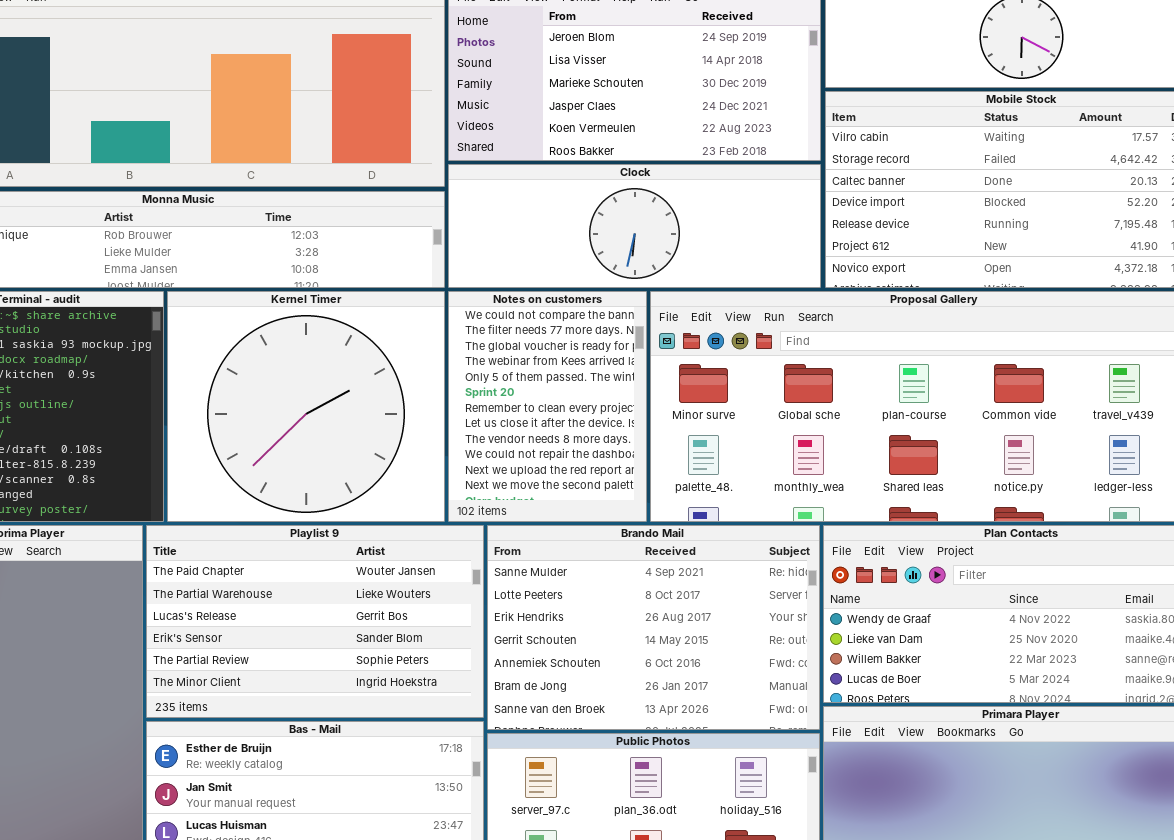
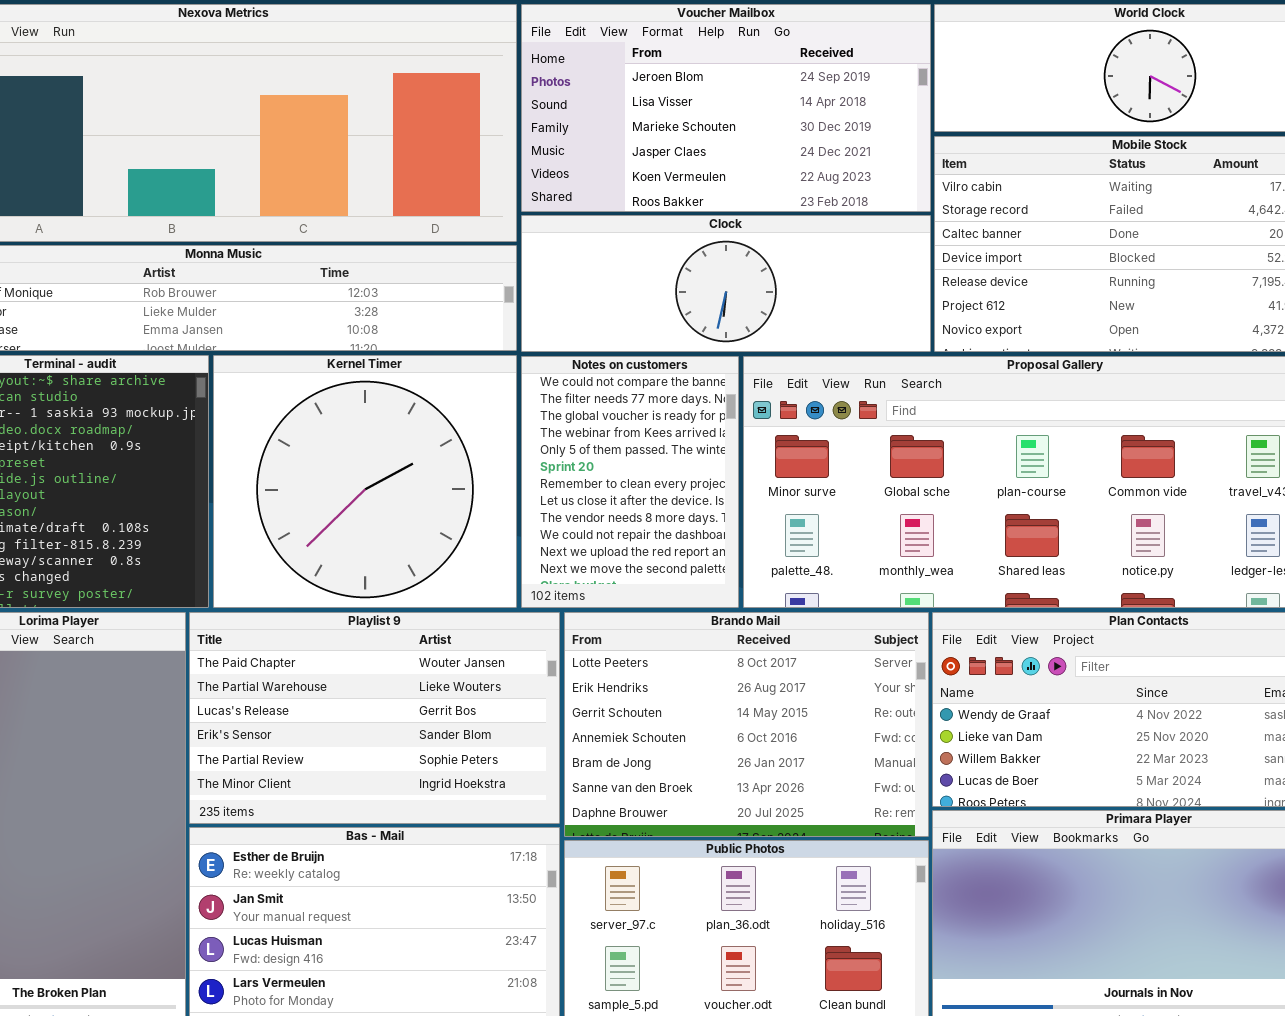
Brando Mail: [487,525,820,730] -> [564,612,929,837], scrolled down 1 row

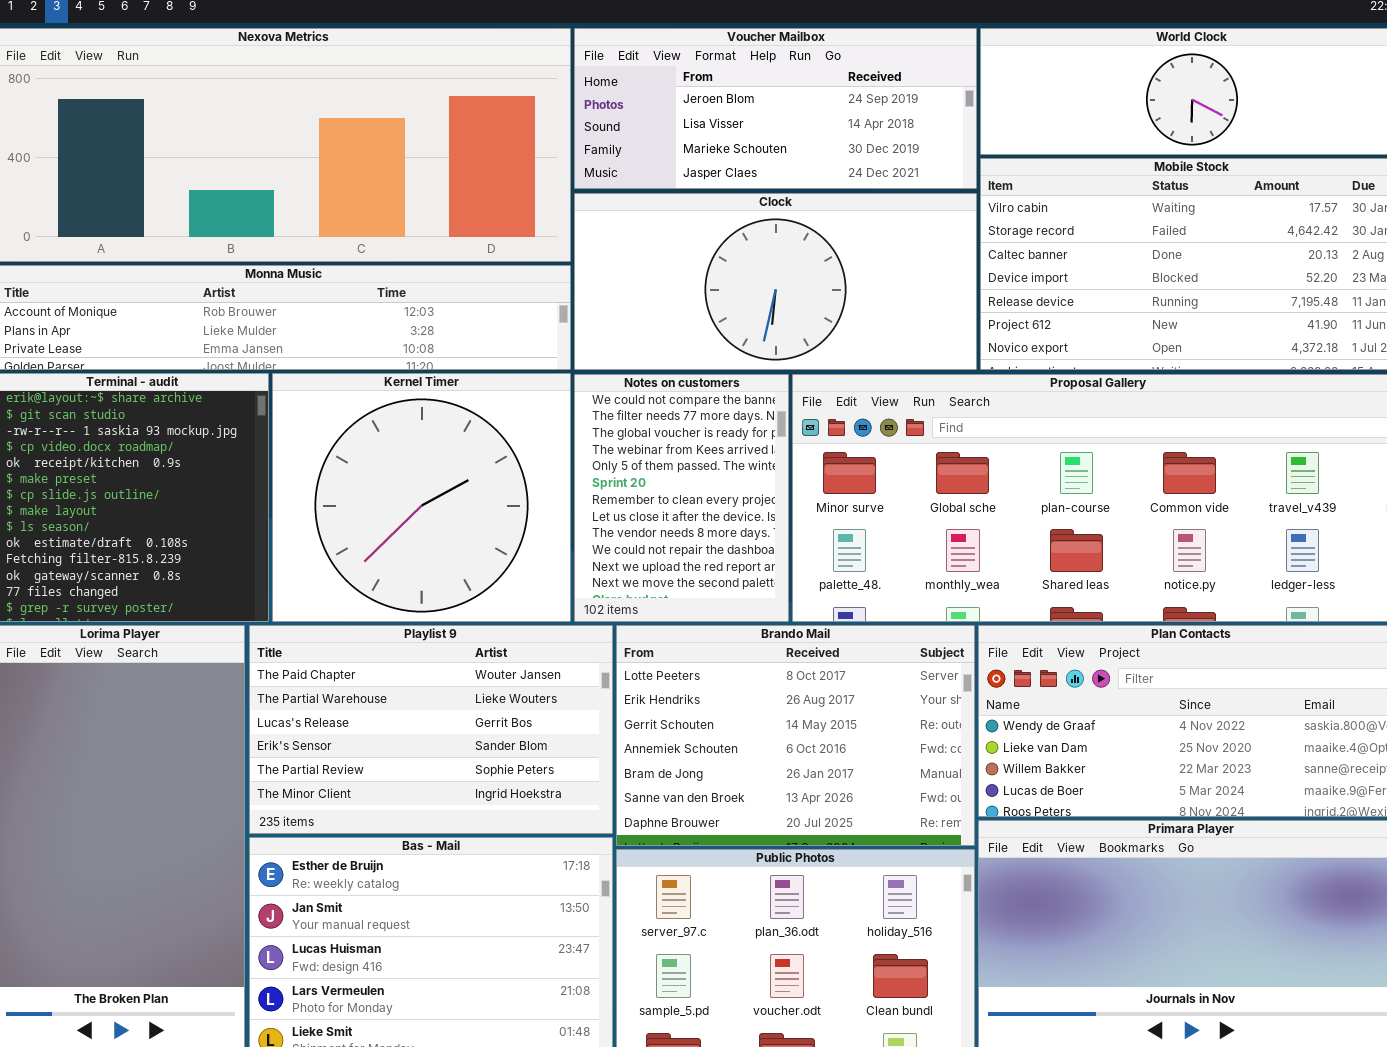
Voucher Mailbox: [521,4,931,212] -> [574,28,977,189], resized
Clock: [521,215,931,352] -> [574,193,977,370], resized

